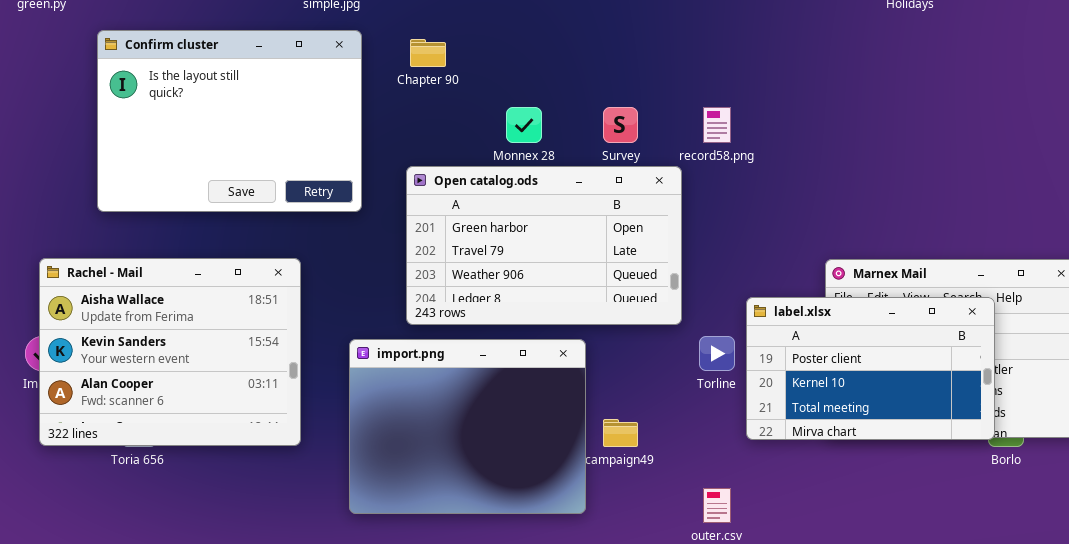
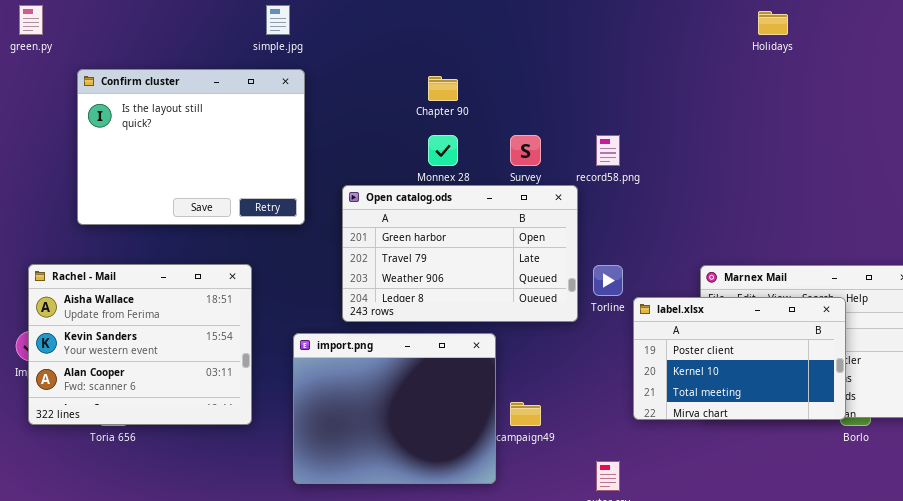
Chapter 90: [410,39,446,67] -> [428,76,458,101], moved
Torline: [699,336,735,371] -> [593,265,623,296], moved

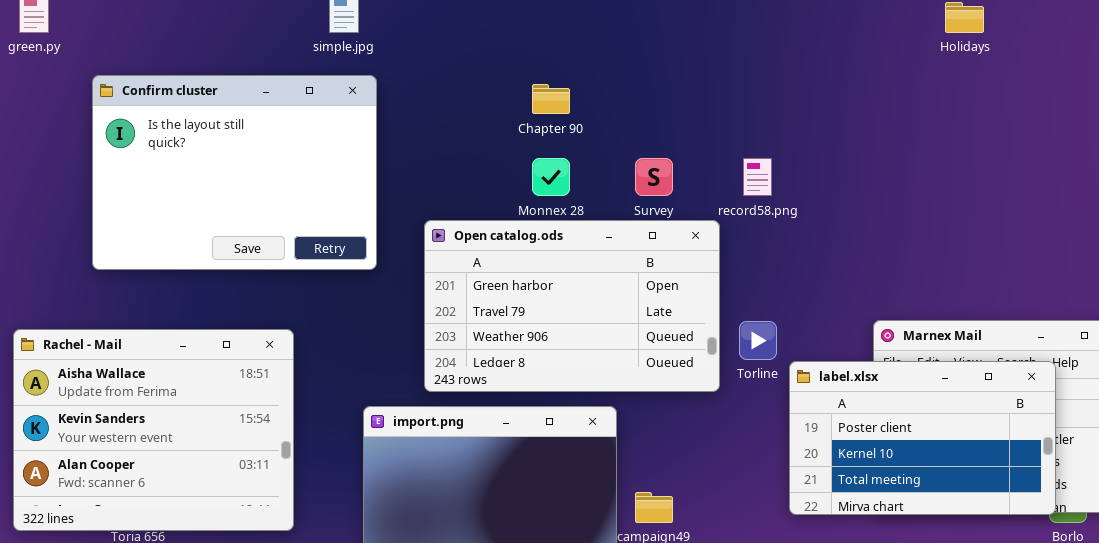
Rachel - Mail: [28,264,252,425] -> [13,329,294,531], moved

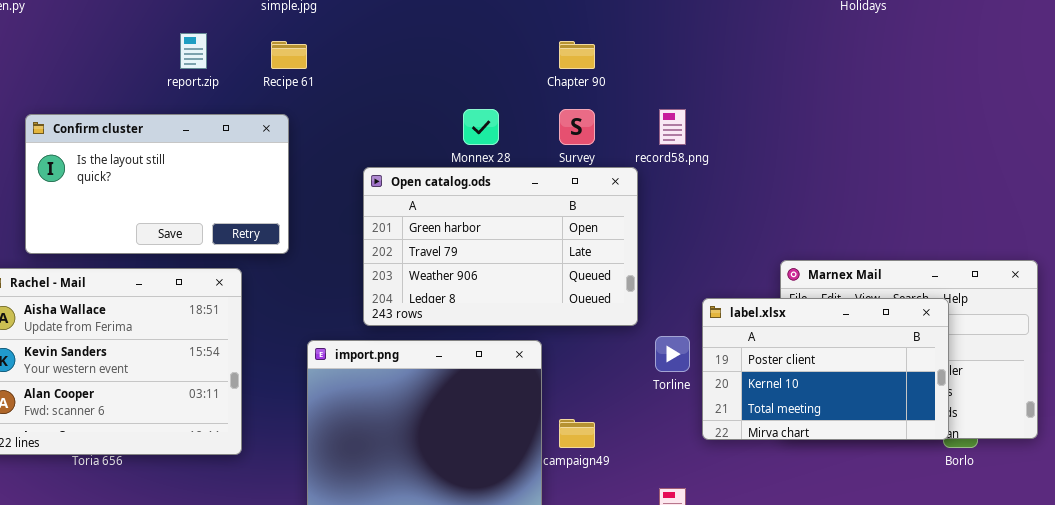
Confirm cluster: [92,75,377,270] -> [25,114,289,254], moved, resized
Chapter 90: [532,84,570,114] -> [559,41,595,69], moved
Torline: [739,321,777,360] -> [655,336,690,372], moved

